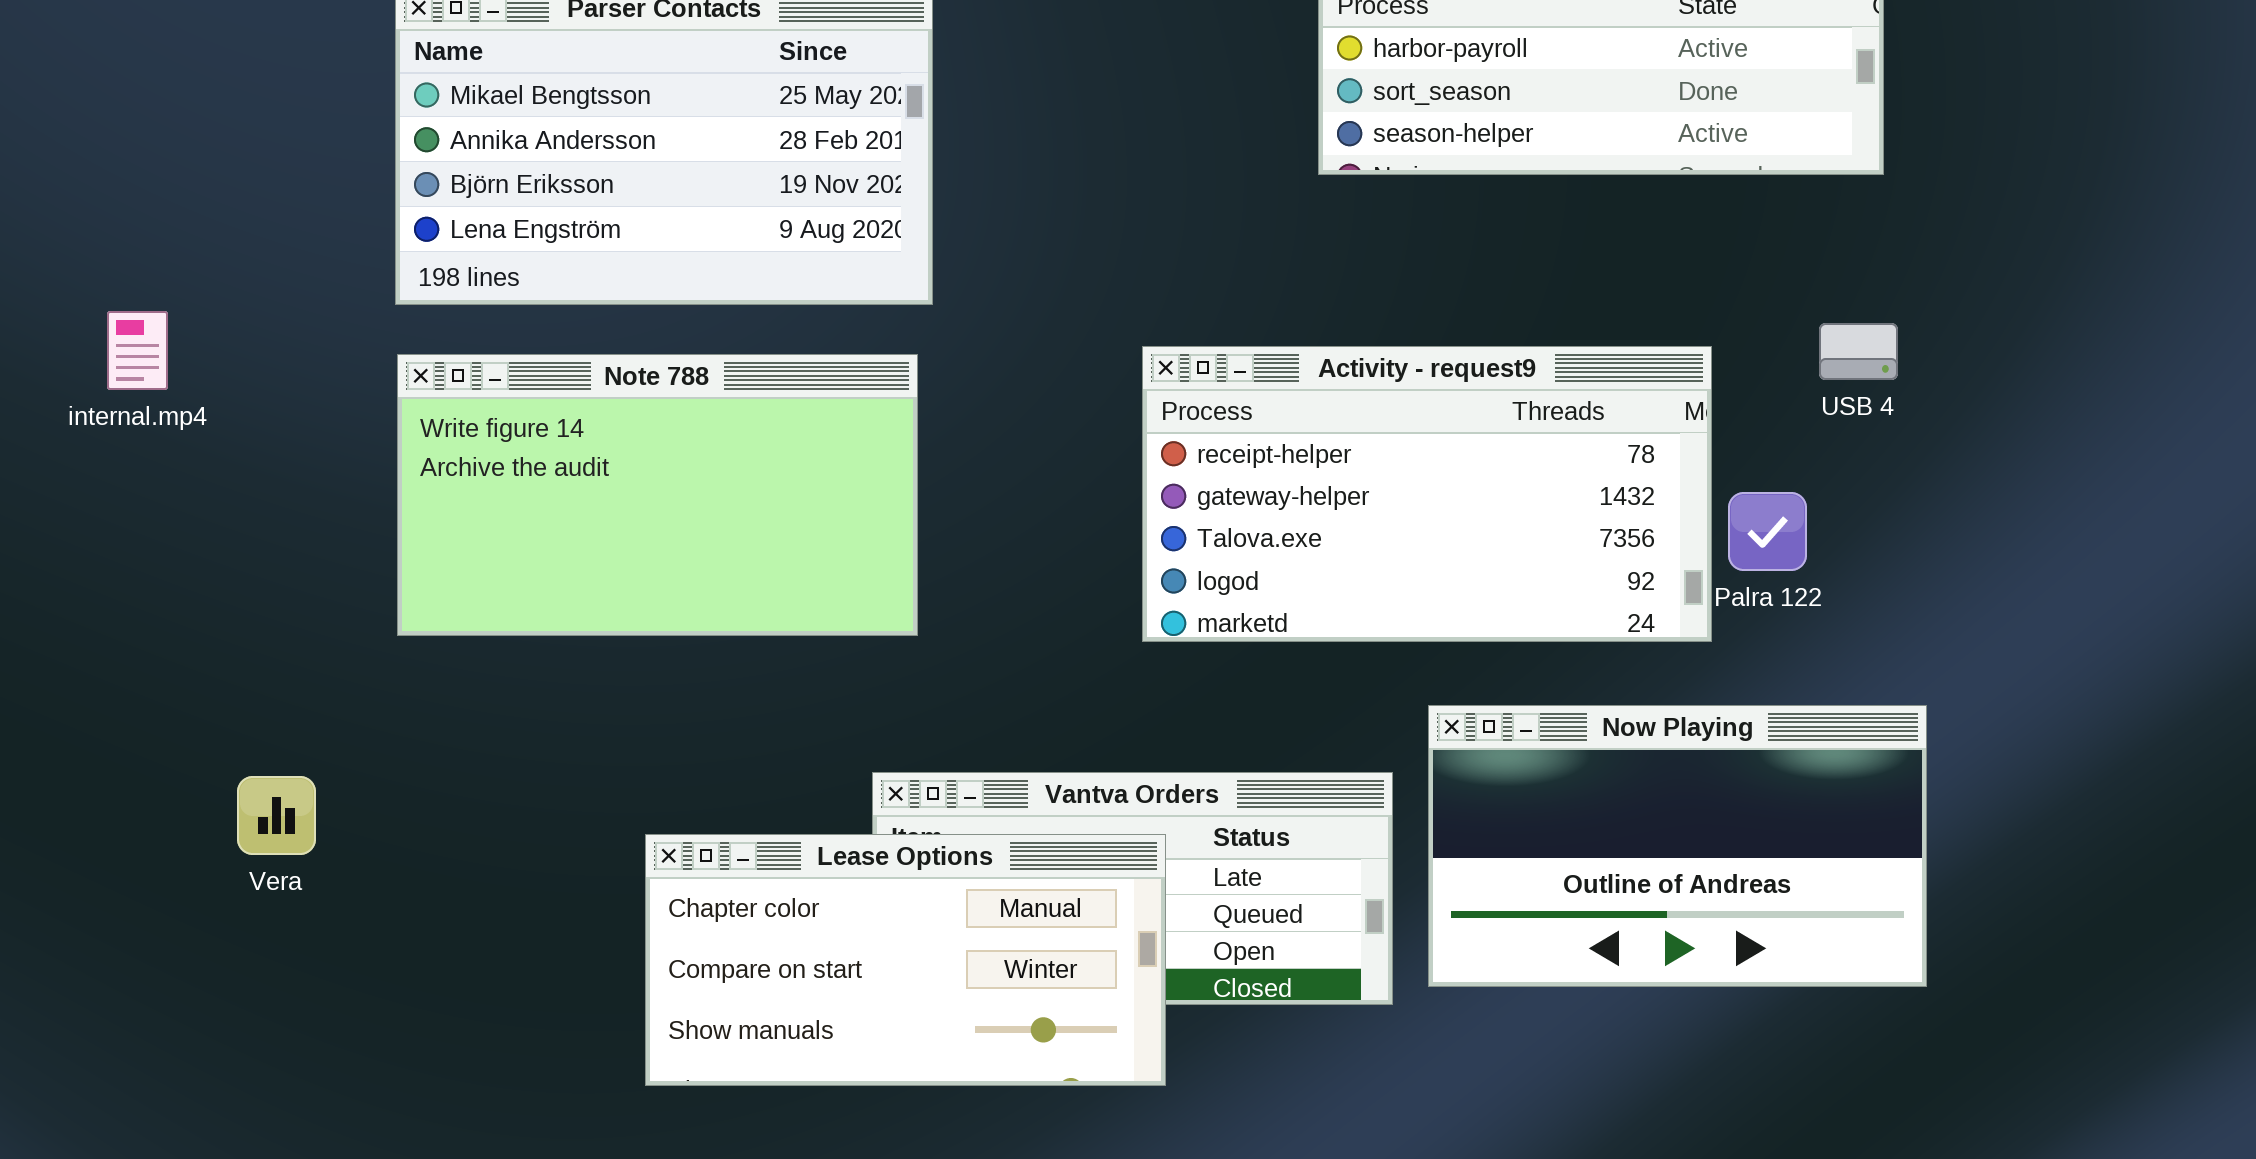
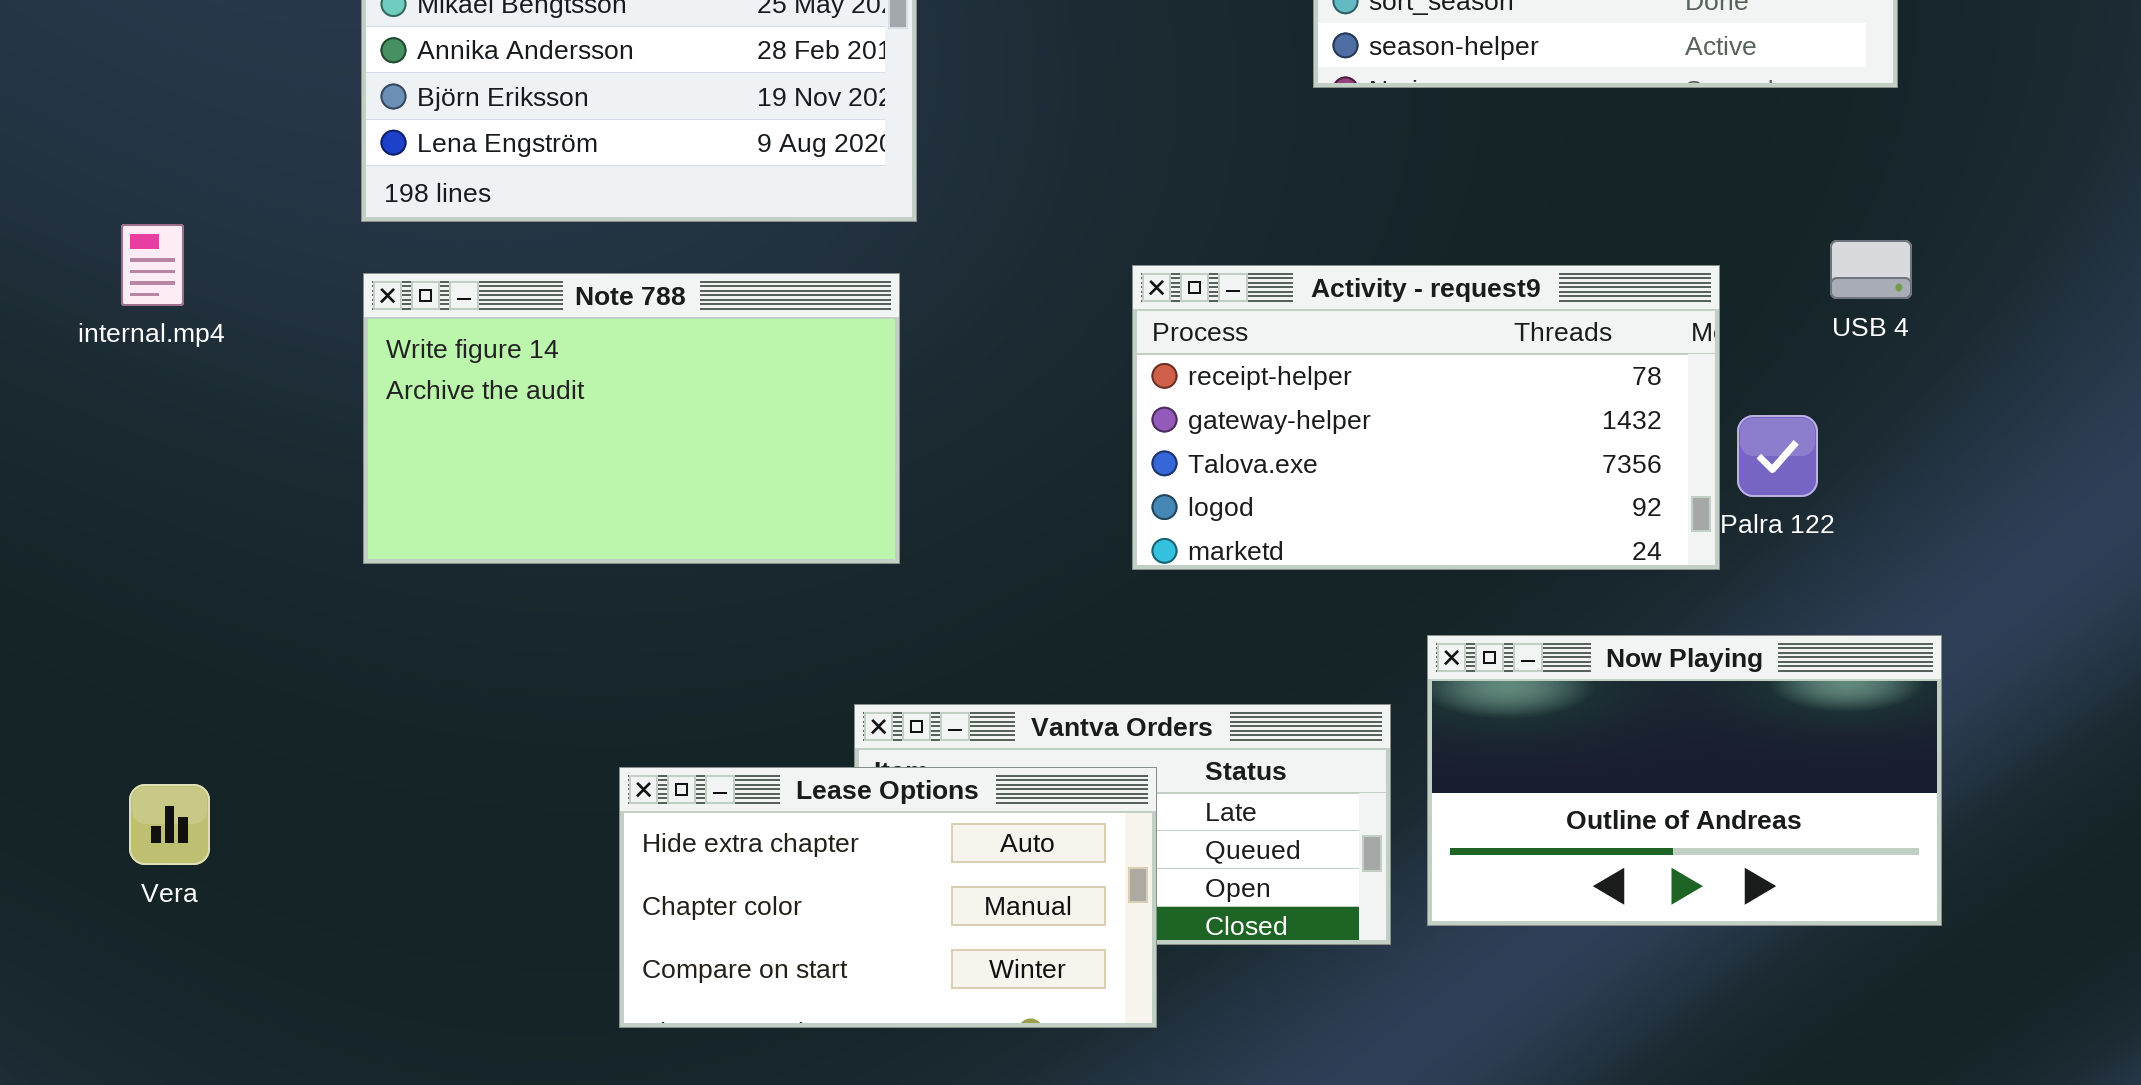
internal.mp4: [107,311,168,390] -> [121,224,184,306], moved
Vera: [237,776,316,855] -> [129,784,210,865], moved
Lease Options: [645,834,1166,1086] -> [619,767,1157,1028], scrolled up 1 row

